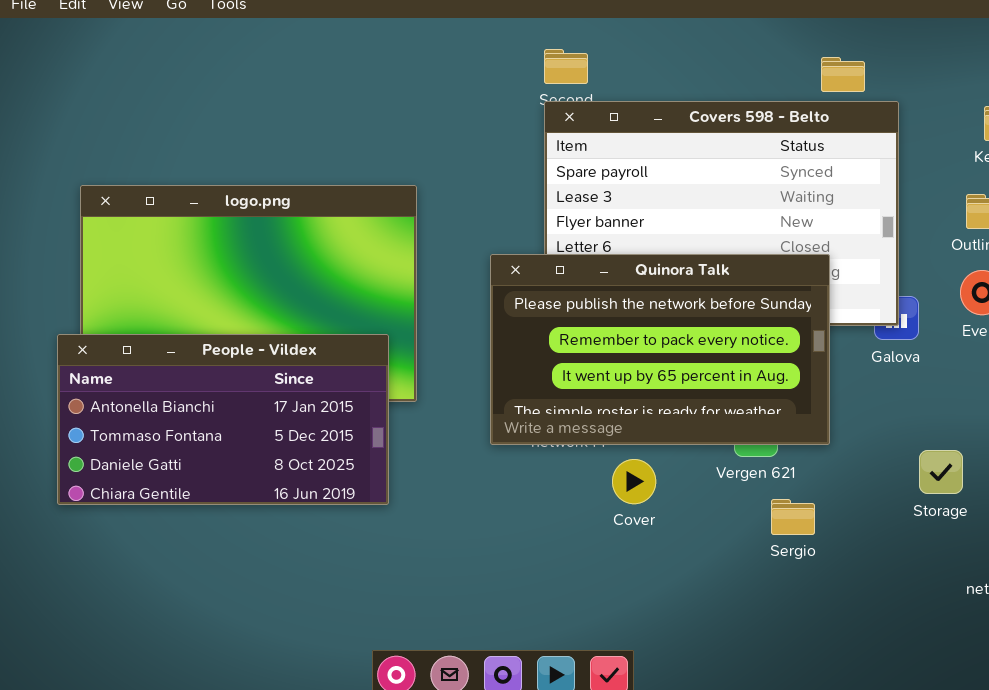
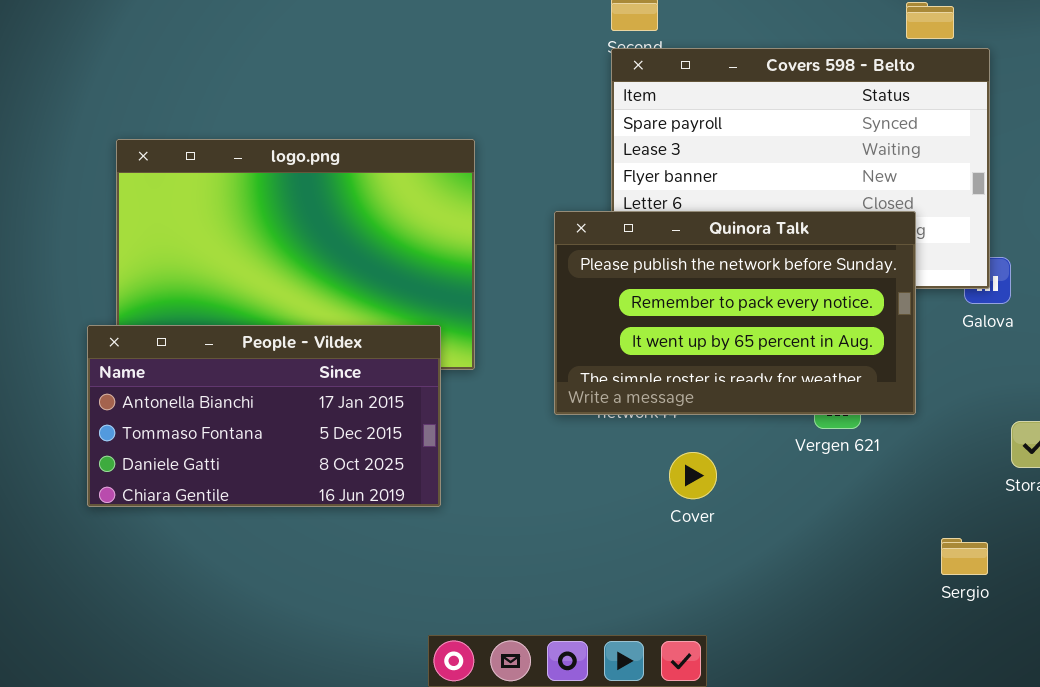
People - Vildex: [57,334,389,505] -> [87,325,441,507], moved
Cover: [612,459,656,504] -> [669,452,717,499], moved
Sergio: [771,499,815,535] -> [941,538,988,575], moved

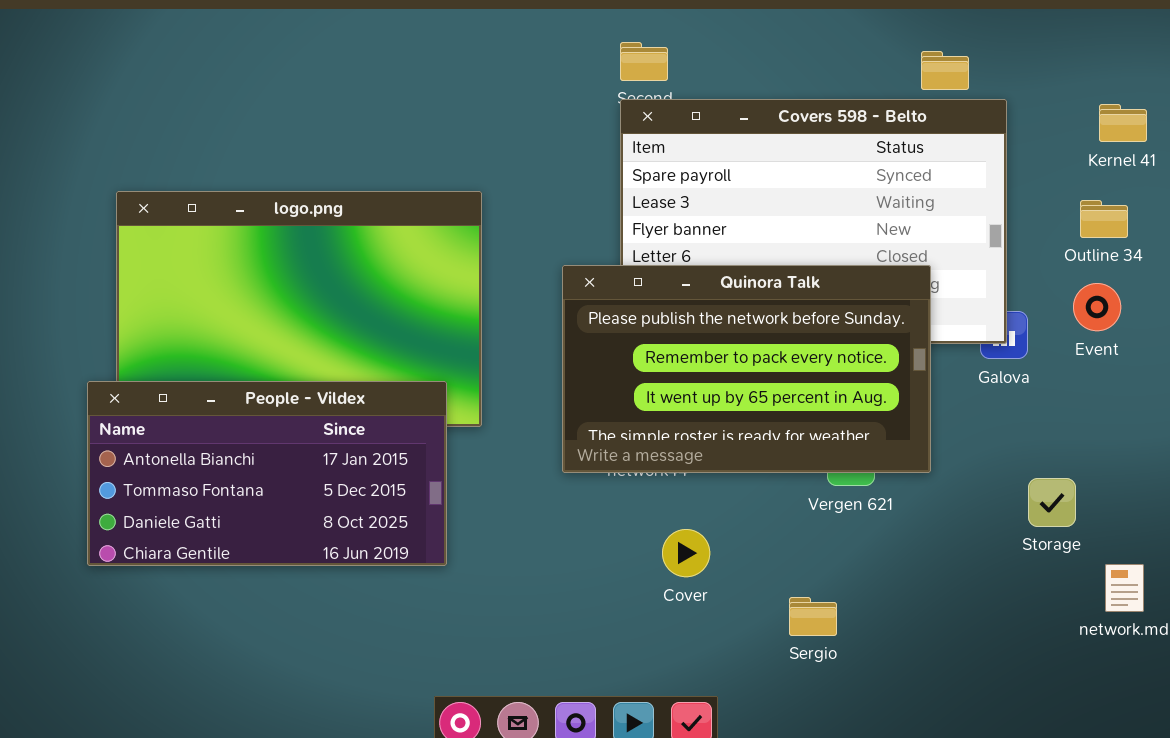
Cover: [669,452,717,499] -> [662,529,710,577], moved
Sergio: [941,538,988,575] -> [789,597,837,636], moved

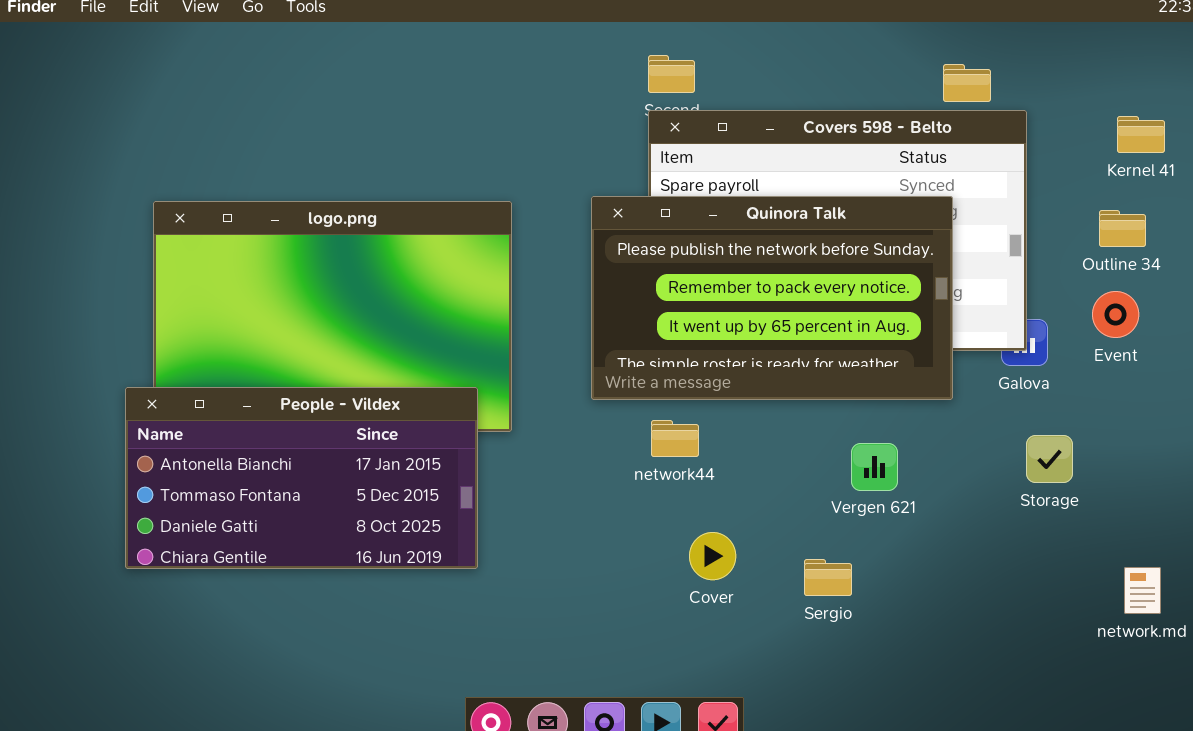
Quinora Talk: [562,265,931,473] -> [591,196,953,400], moved
Storage: [1028,478,1076,527] -> [1026,435,1073,483], moved
Sergio: [789,597,837,636] -> [804,559,852,596], moved

